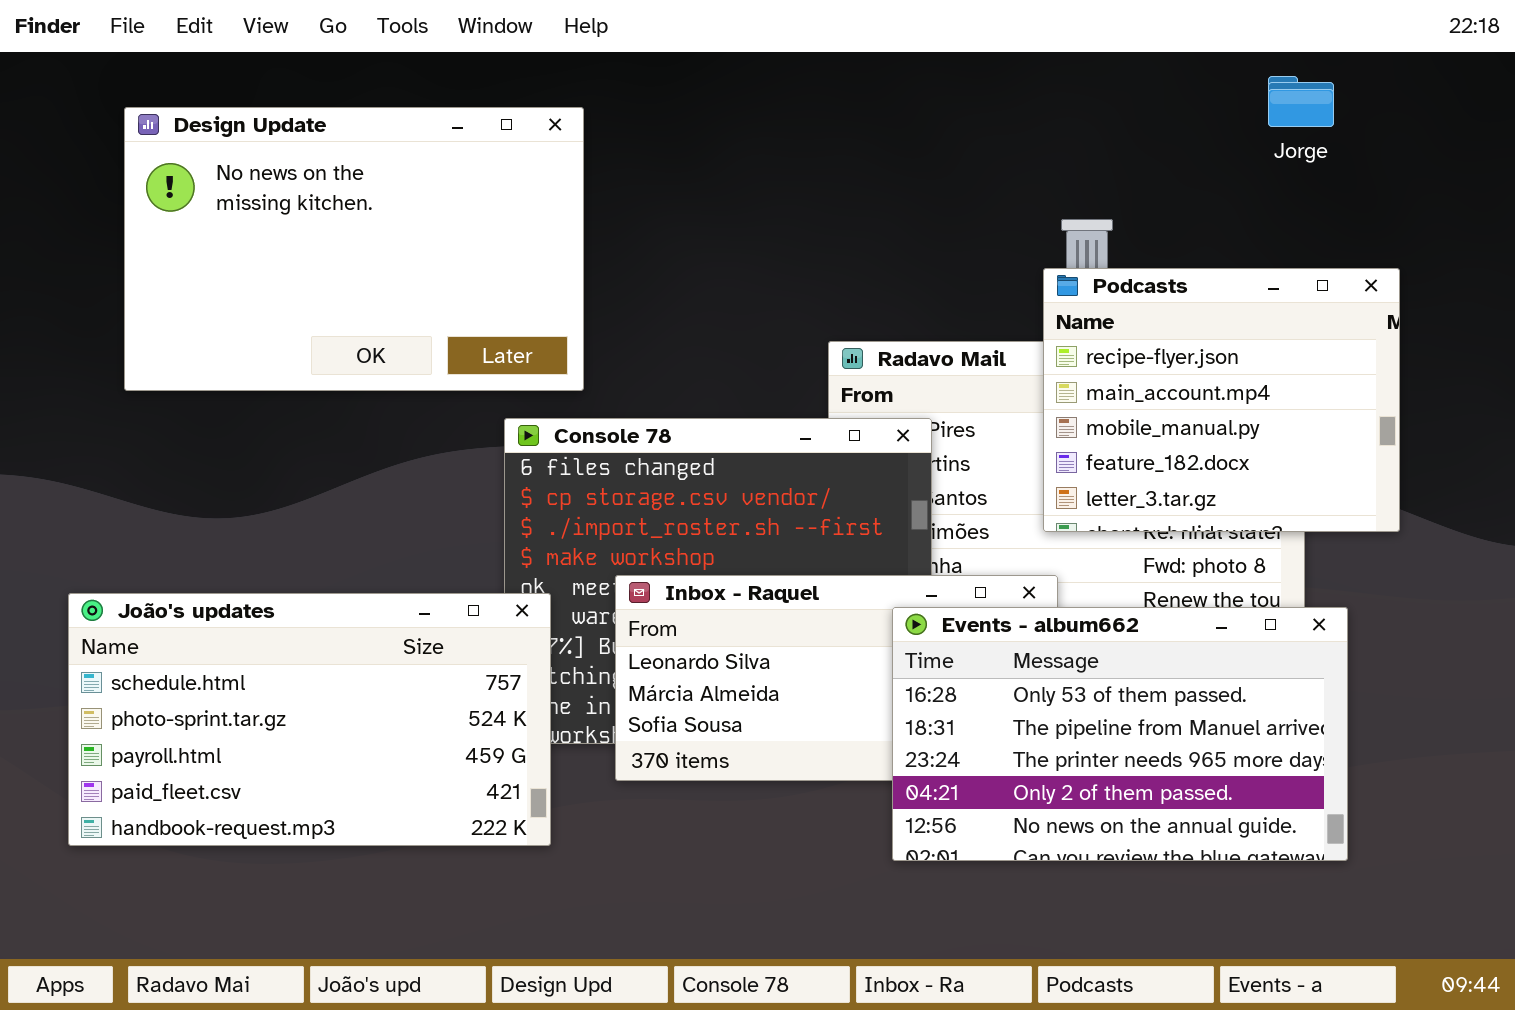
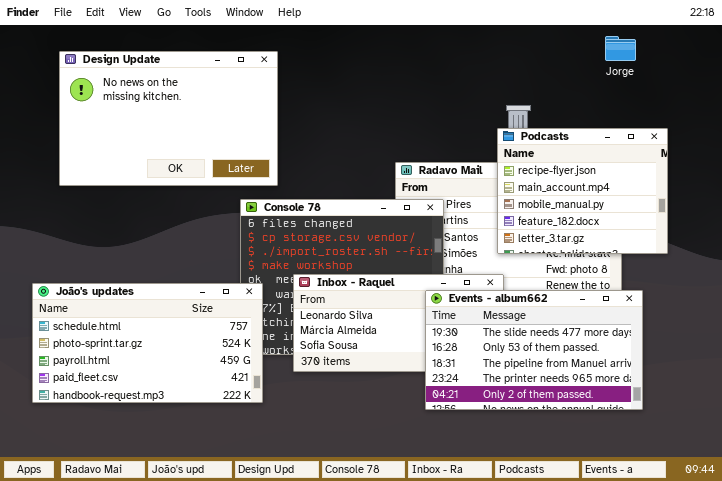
Events - album662: [892,607,1348,861] -> [425,290,643,410], scrolled up 1 row

